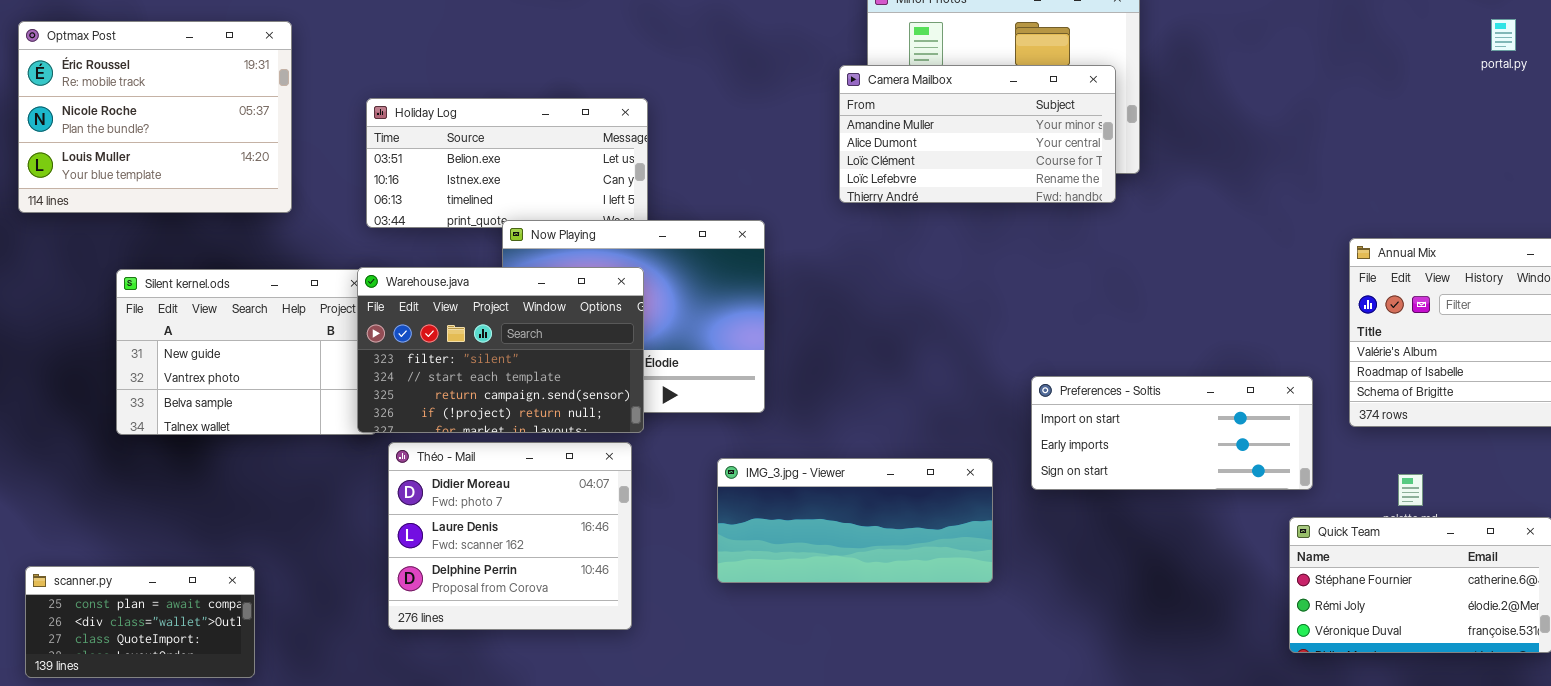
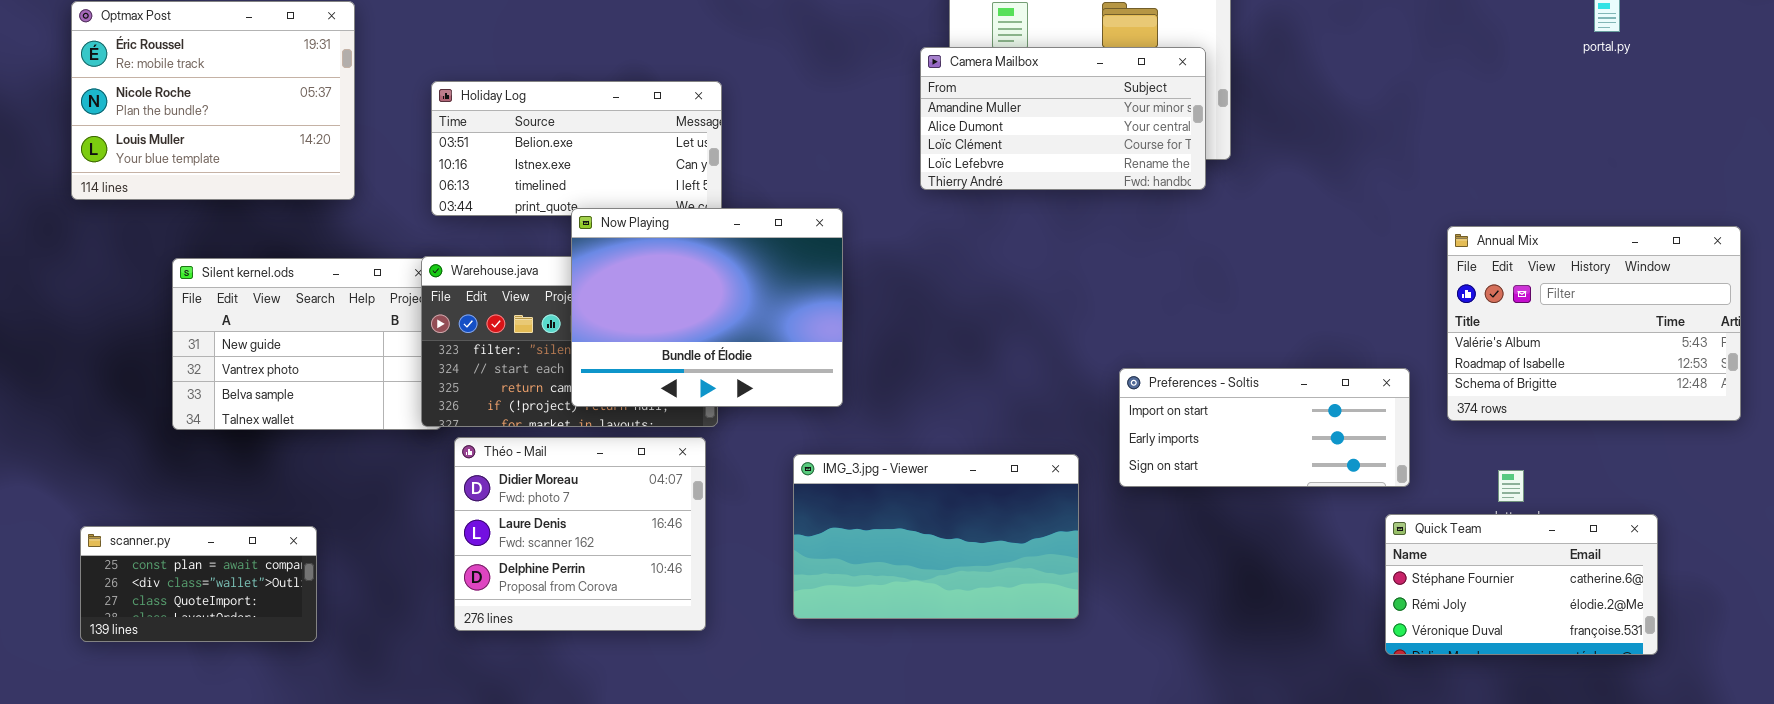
Now Playing: [502,220,765,413] -> [571,208,843,407], raised
IMG_3.jpg - Viewer: [717,458,993,583] -> [793,454,1079,619], resized
scanner.py: [25,566,255,678] -> [80,526,317,642], moved

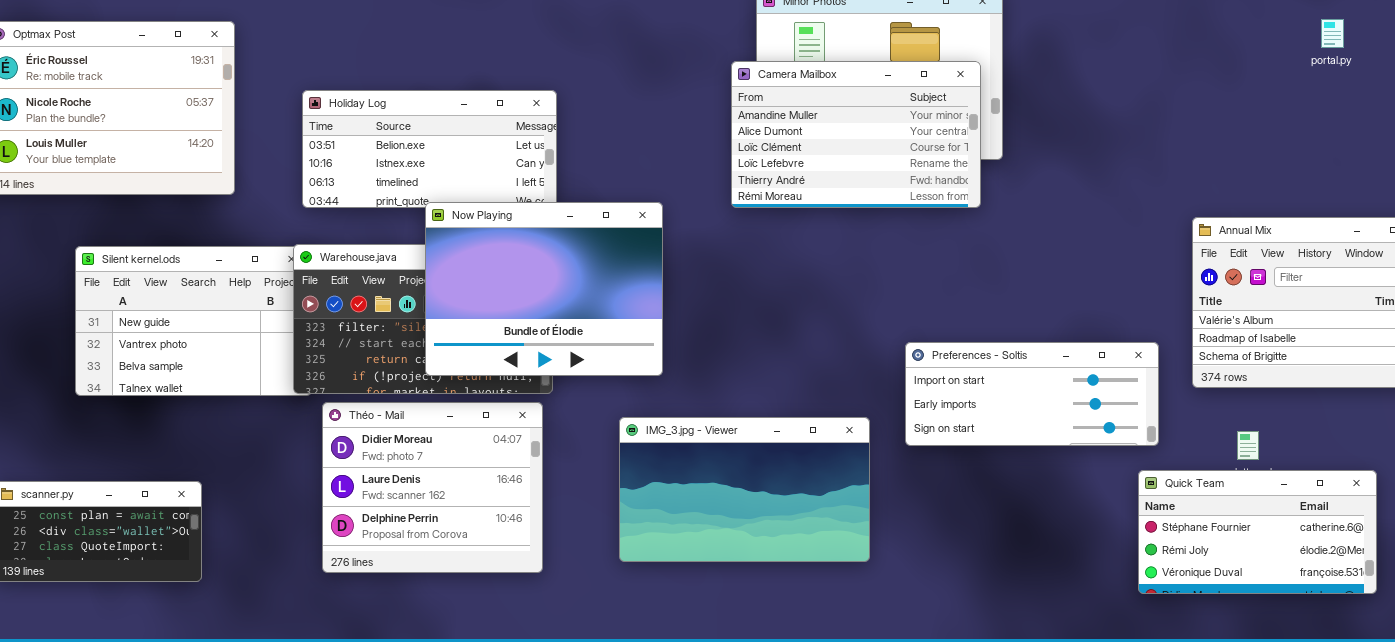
Camera Mailbox: [920,47,1206,190] -> [731,61,981,208], resized

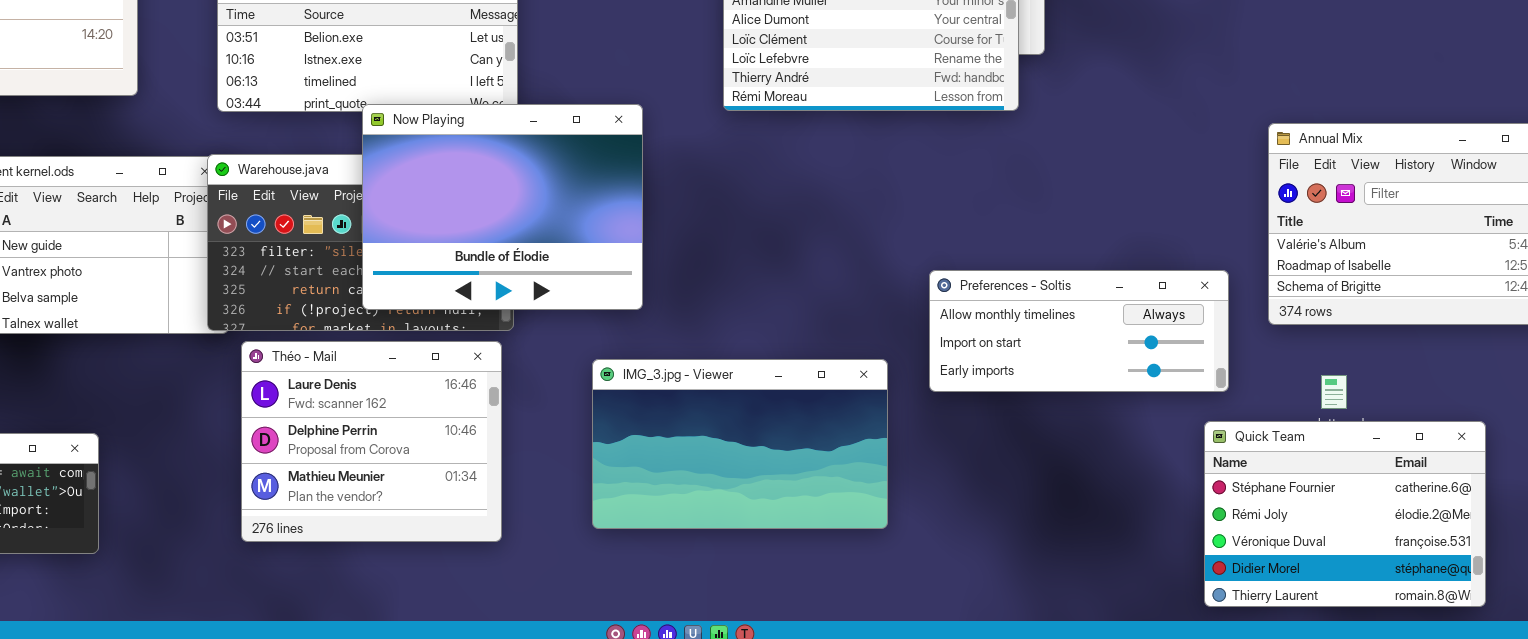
Preferences - Soltis: [905,342,1159,446] -> [929,270,1229,392], scrolled up 1 row
Théo - Mail: [322,402,543,573] -> [241,341,502,542], scrolled down 1 row
Quick Team: [1138,470,1377,594] -> [1204,421,1486,607], resized

